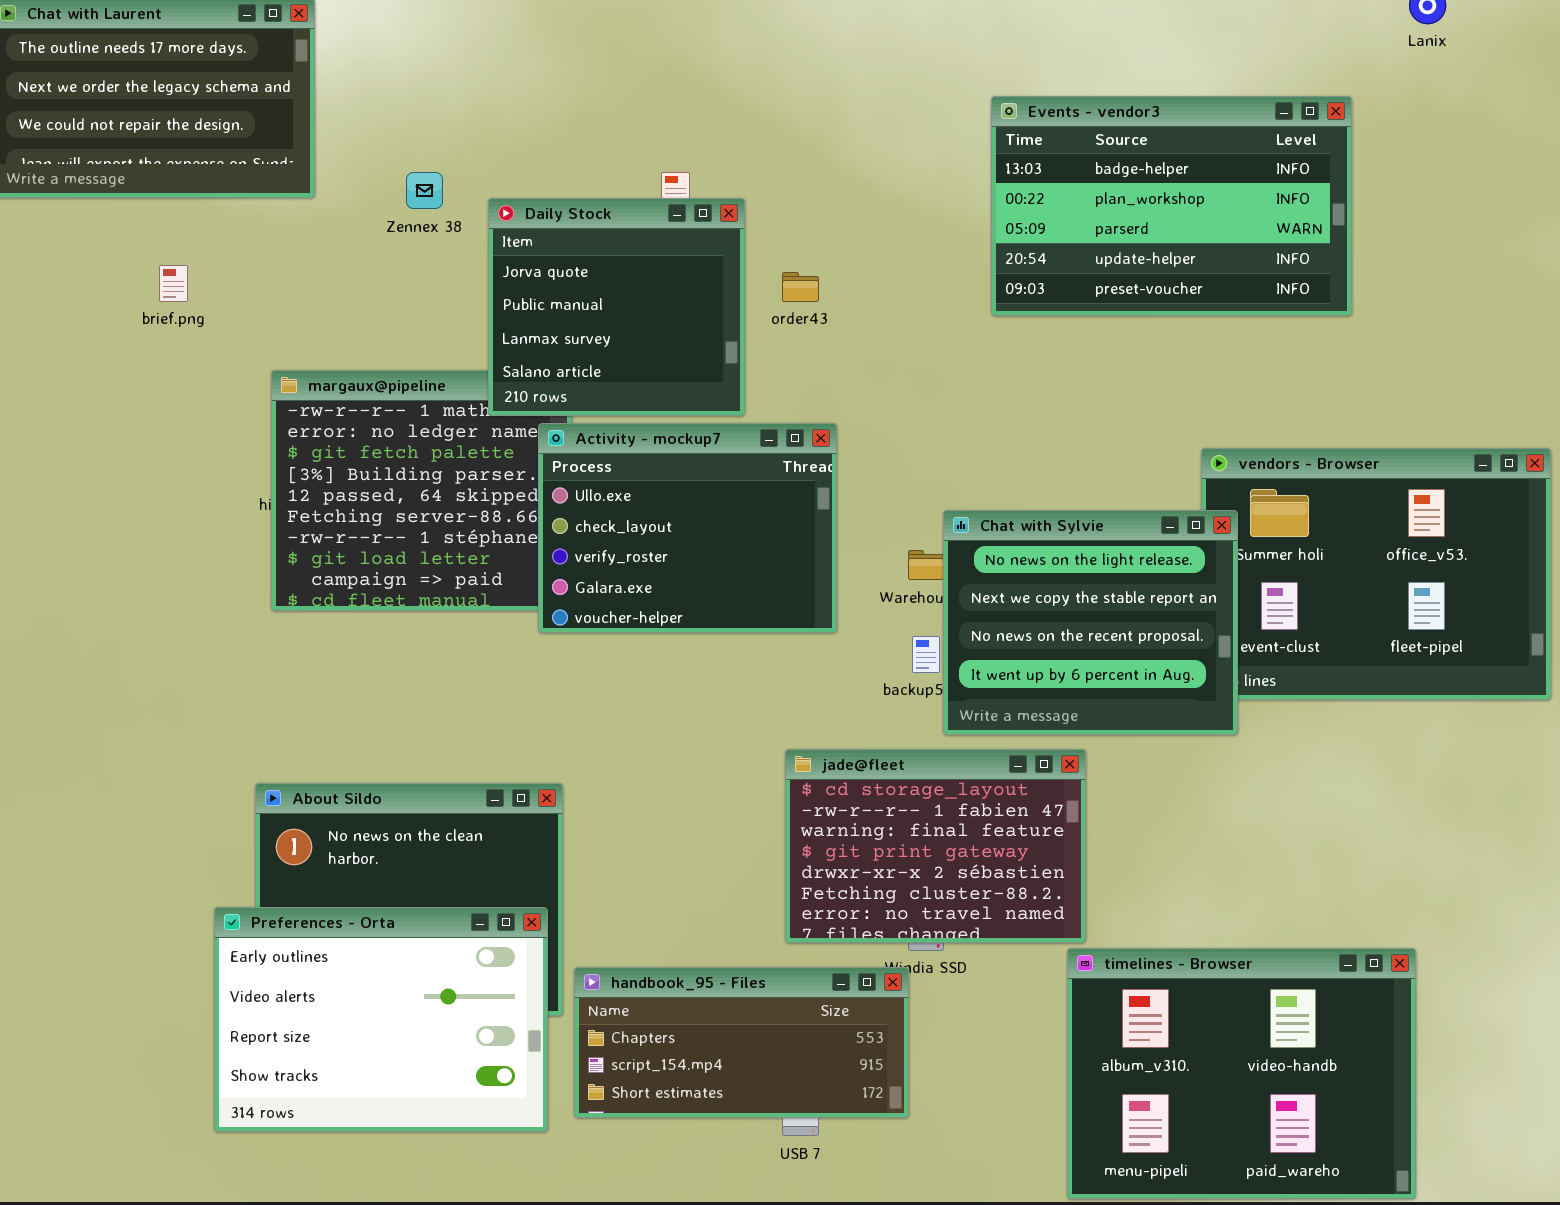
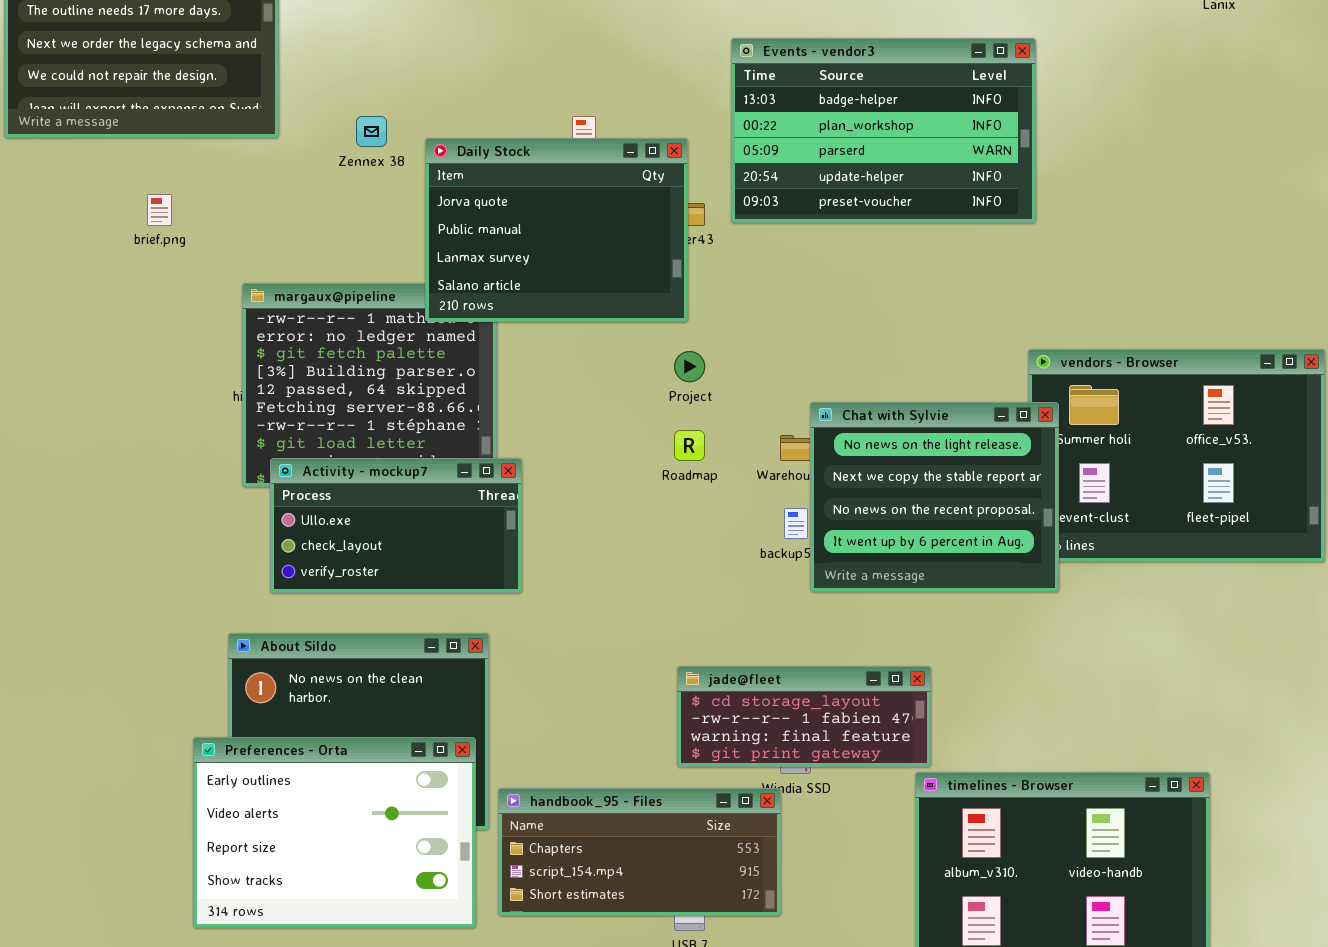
Events - vendor3: [991,96,1352,316] -> [731,38,1036,223], moved
Daily Stock: [488,198,745,416] -> [425,138,688,322], resized
Activity - mockup7: [538,423,837,633] -> [270,458,522,593], moved, resized
jade@fleet: [785,749,1086,943] -> [677,666,931,767], resized

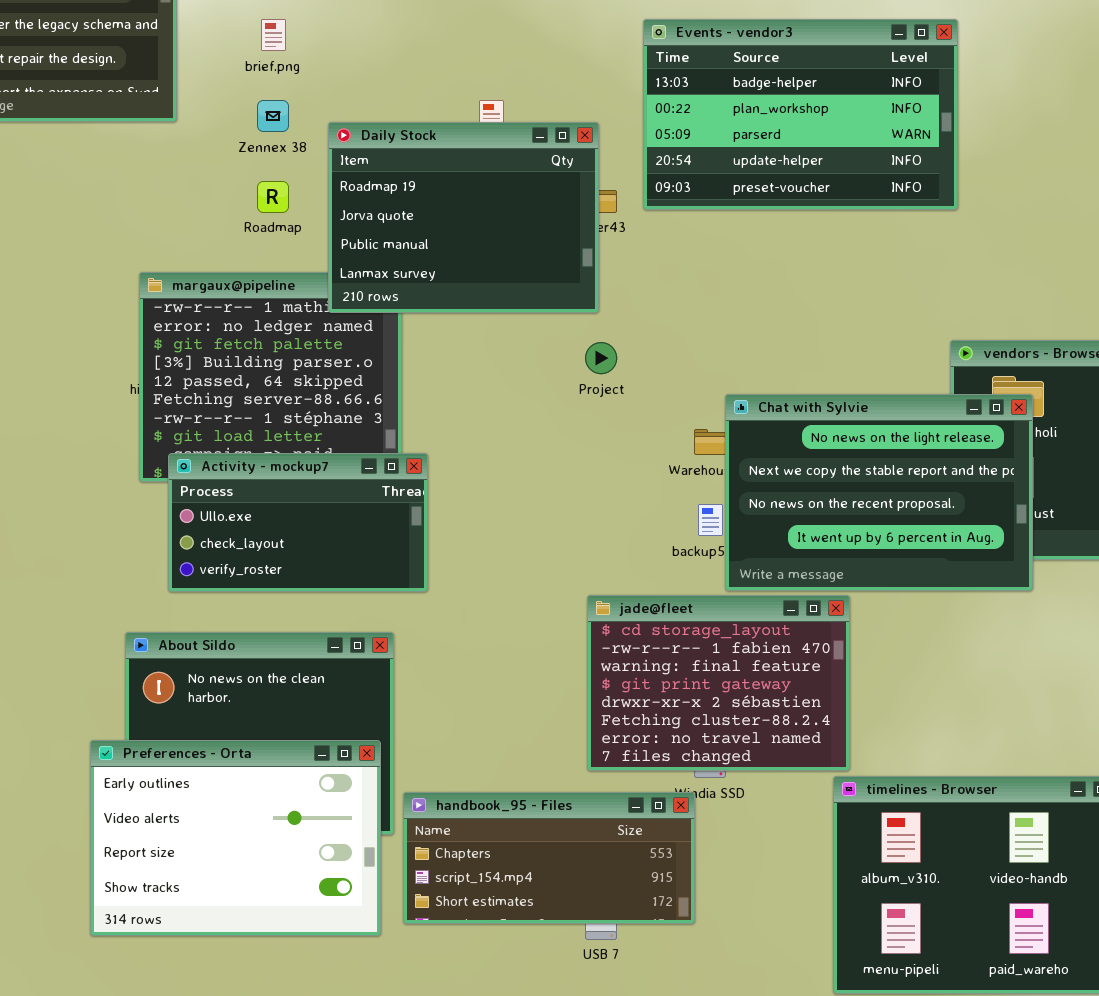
Daily Stock: [425,138,688,322] -> [328,122,599,313], scrolled up 1 row
brief.png: [147,194,172,226] -> [261,19,286,51], moved
Chat with Sylvie: [810,402,1059,592] -> [725,394,1033,591], resized
Roadmap: [674,430,705,461] -> [257,181,289,213], moved
jade@fleet: [677,666,931,767] -> [587,595,850,771], resized

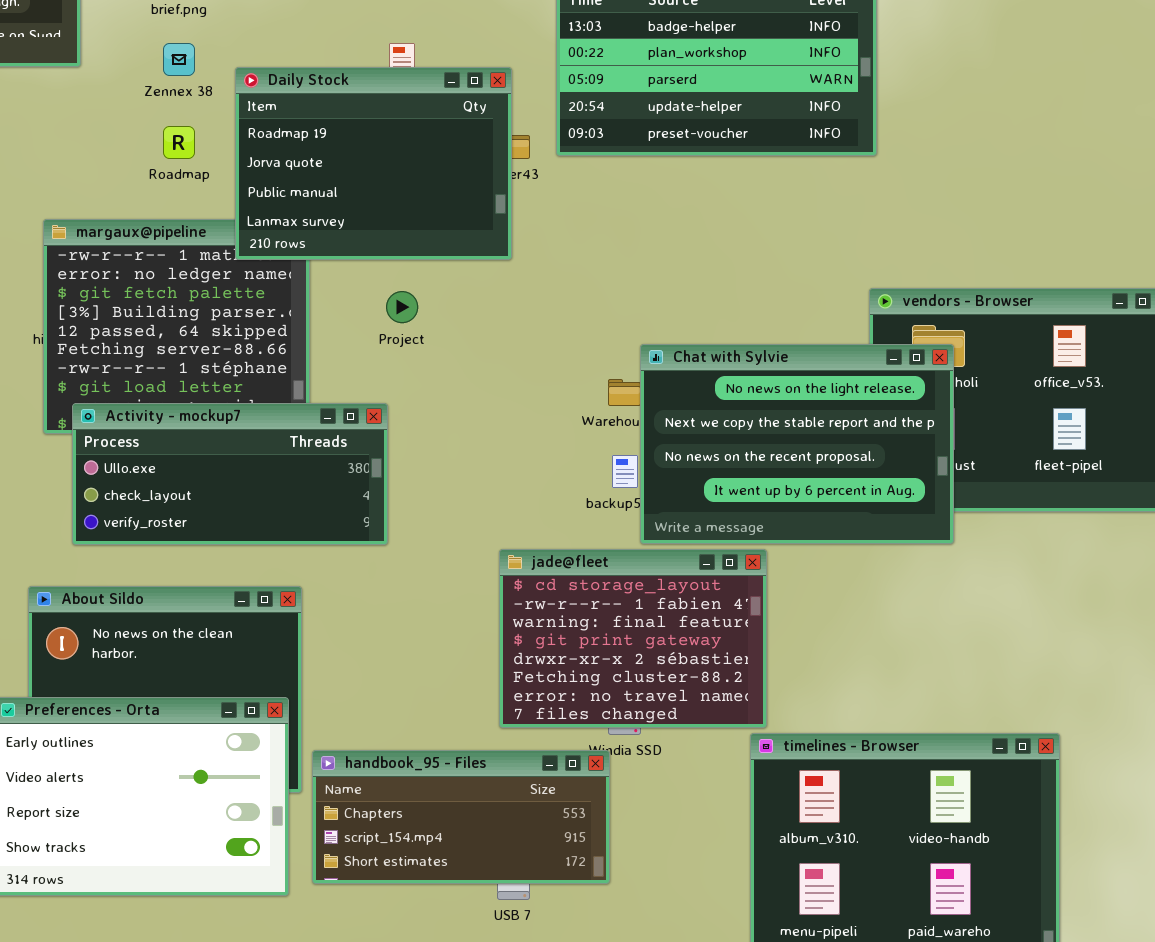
Project: [585,342,617,374] -> [386,291,418,323], moved
Activity - mockup7: [168,453,428,592] -> [72,403,388,545], resized

